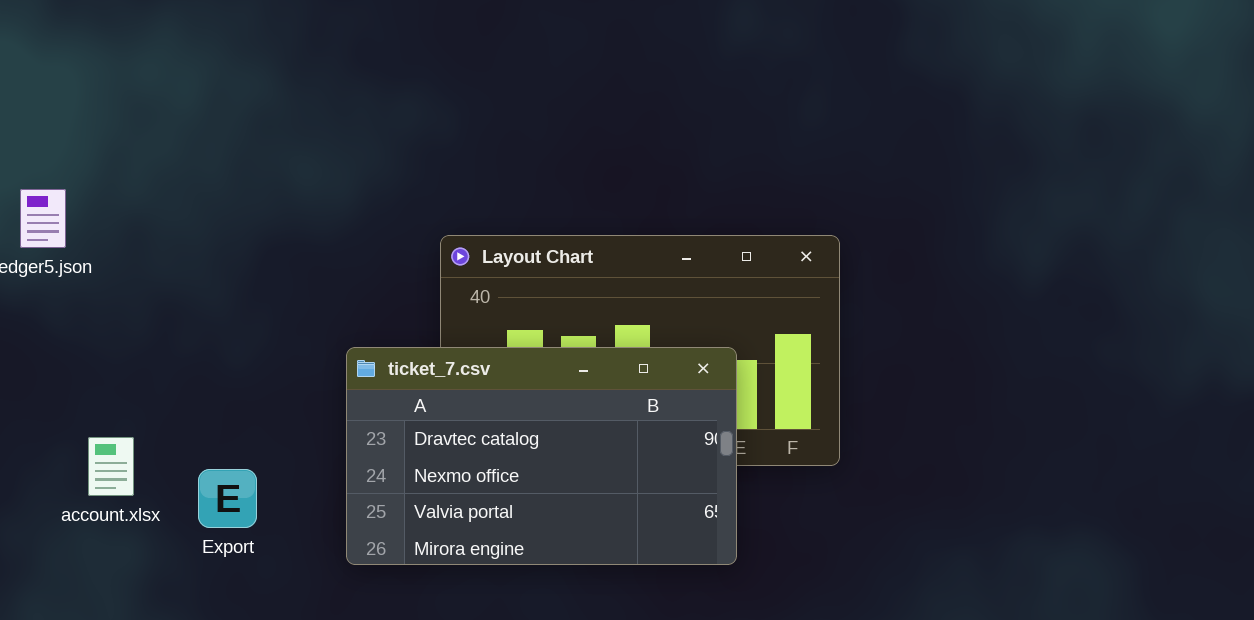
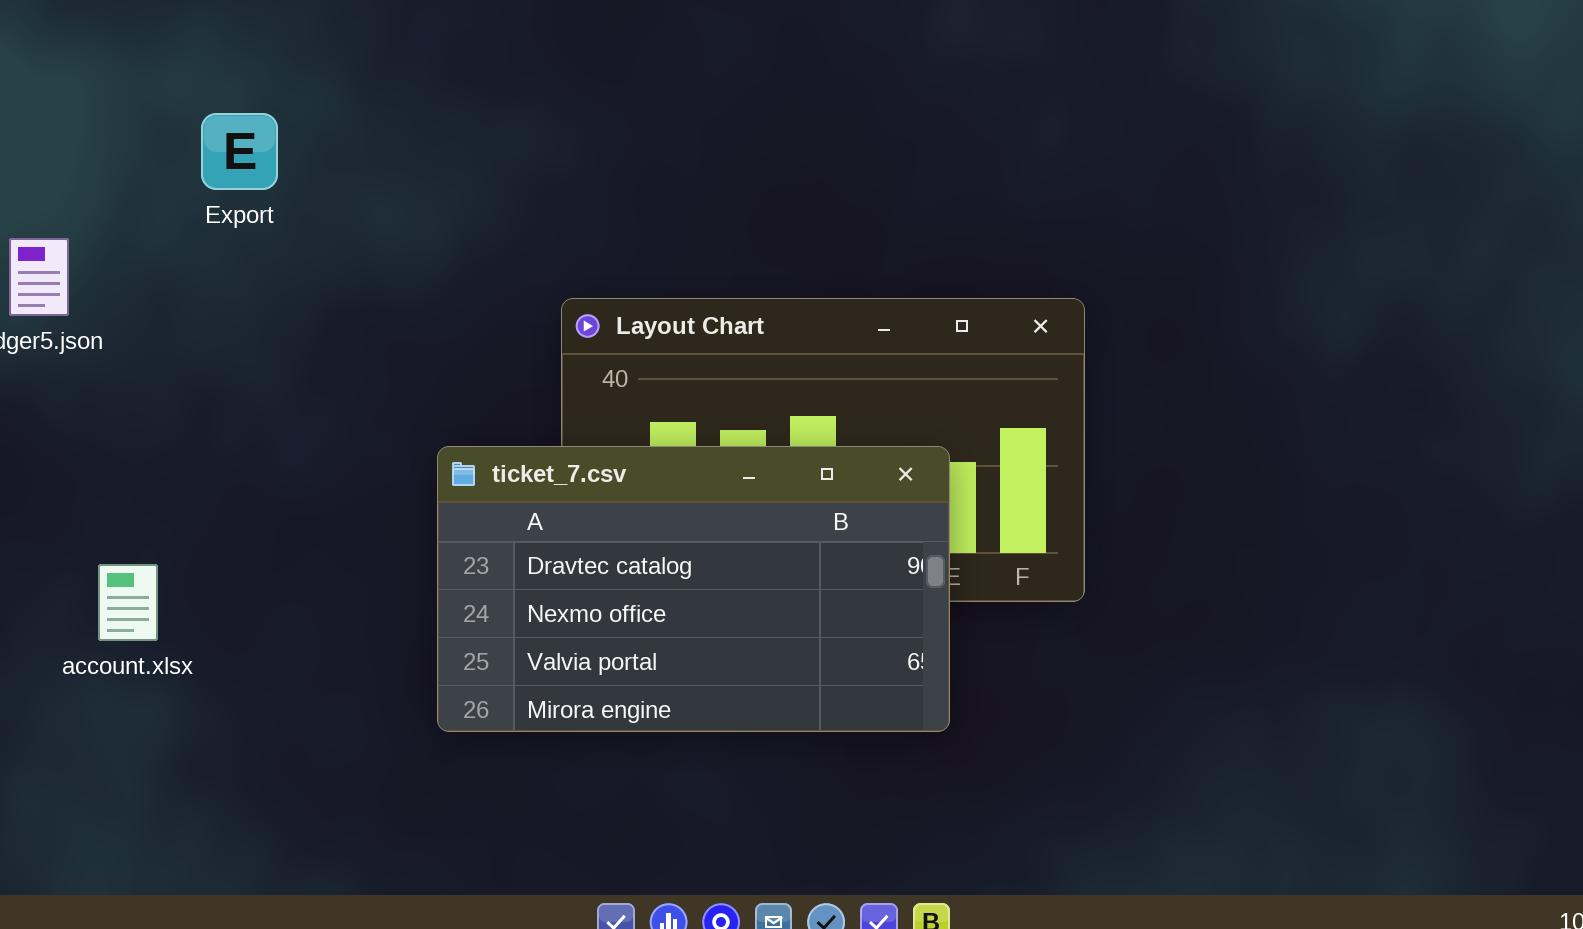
Export: [198,469,257,528] -> [201,113,278,190], moved

